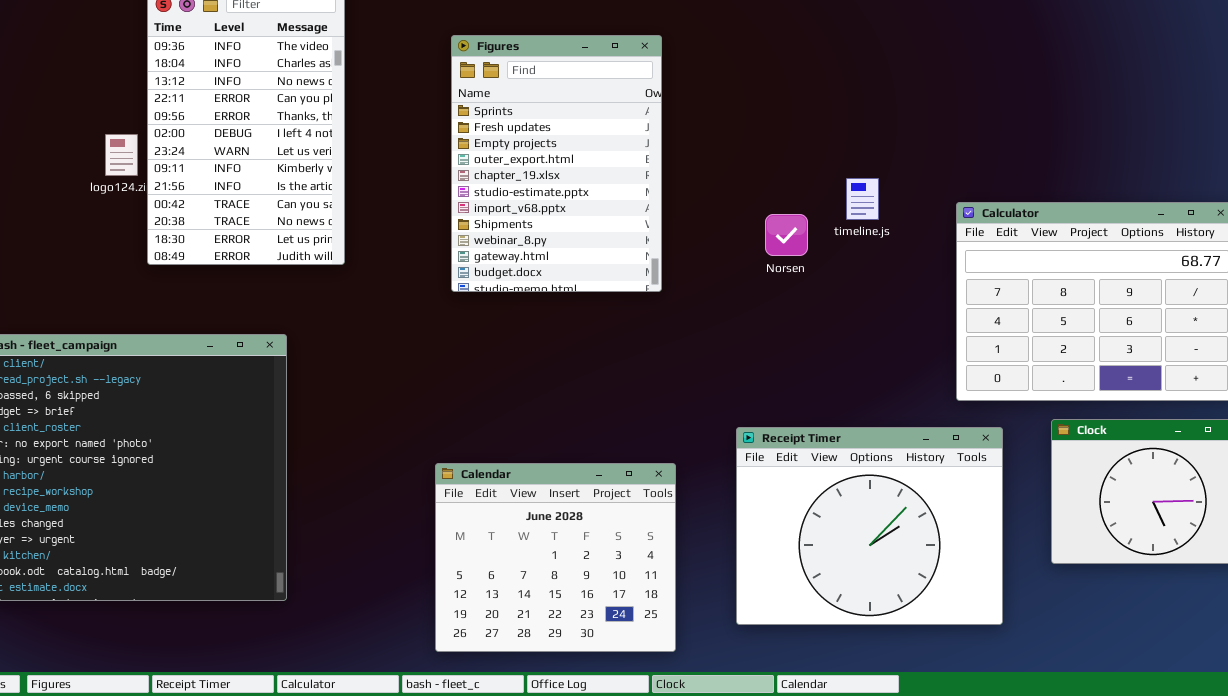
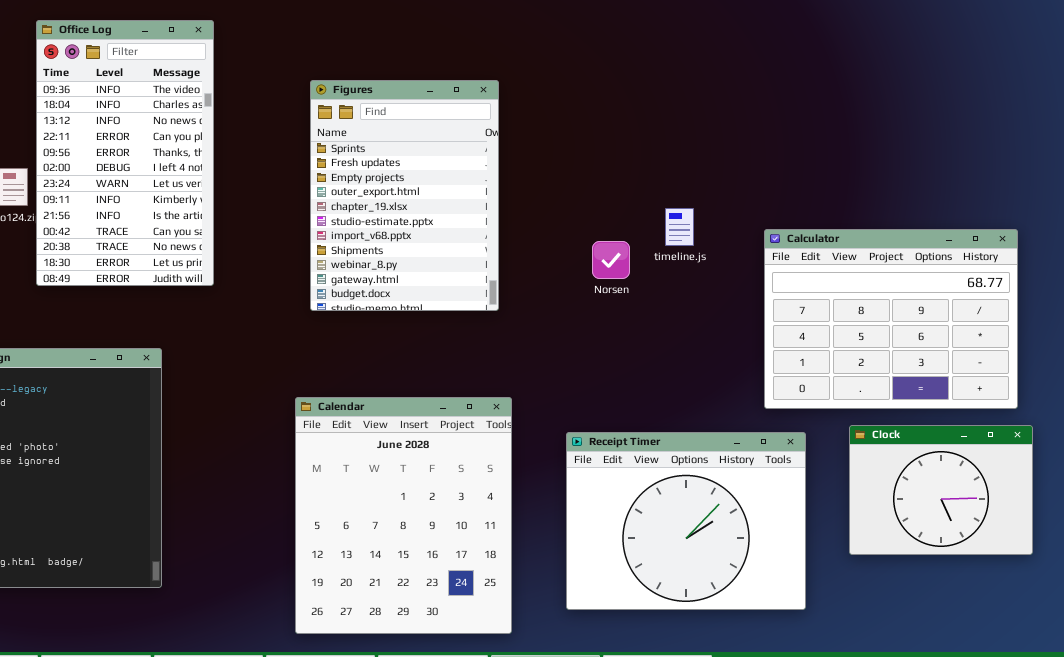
Calendar: [435,463,676,652] -> [295,397,512,634], resized

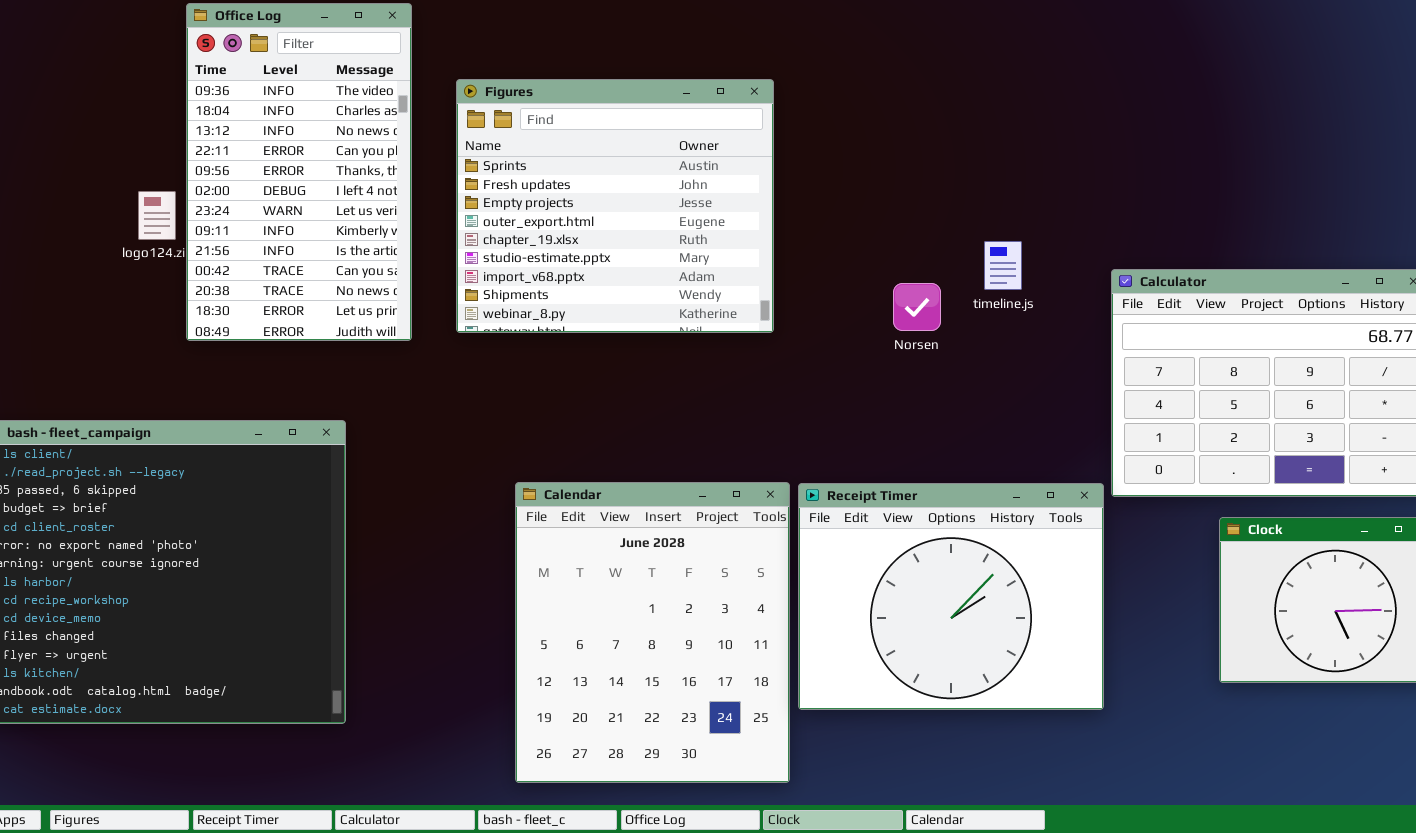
Figures: [310,80,499,311] -> [456,79,774,333], resized
Receipt Timer: [566,432,806,610] -> [798,483,1104,710], moved

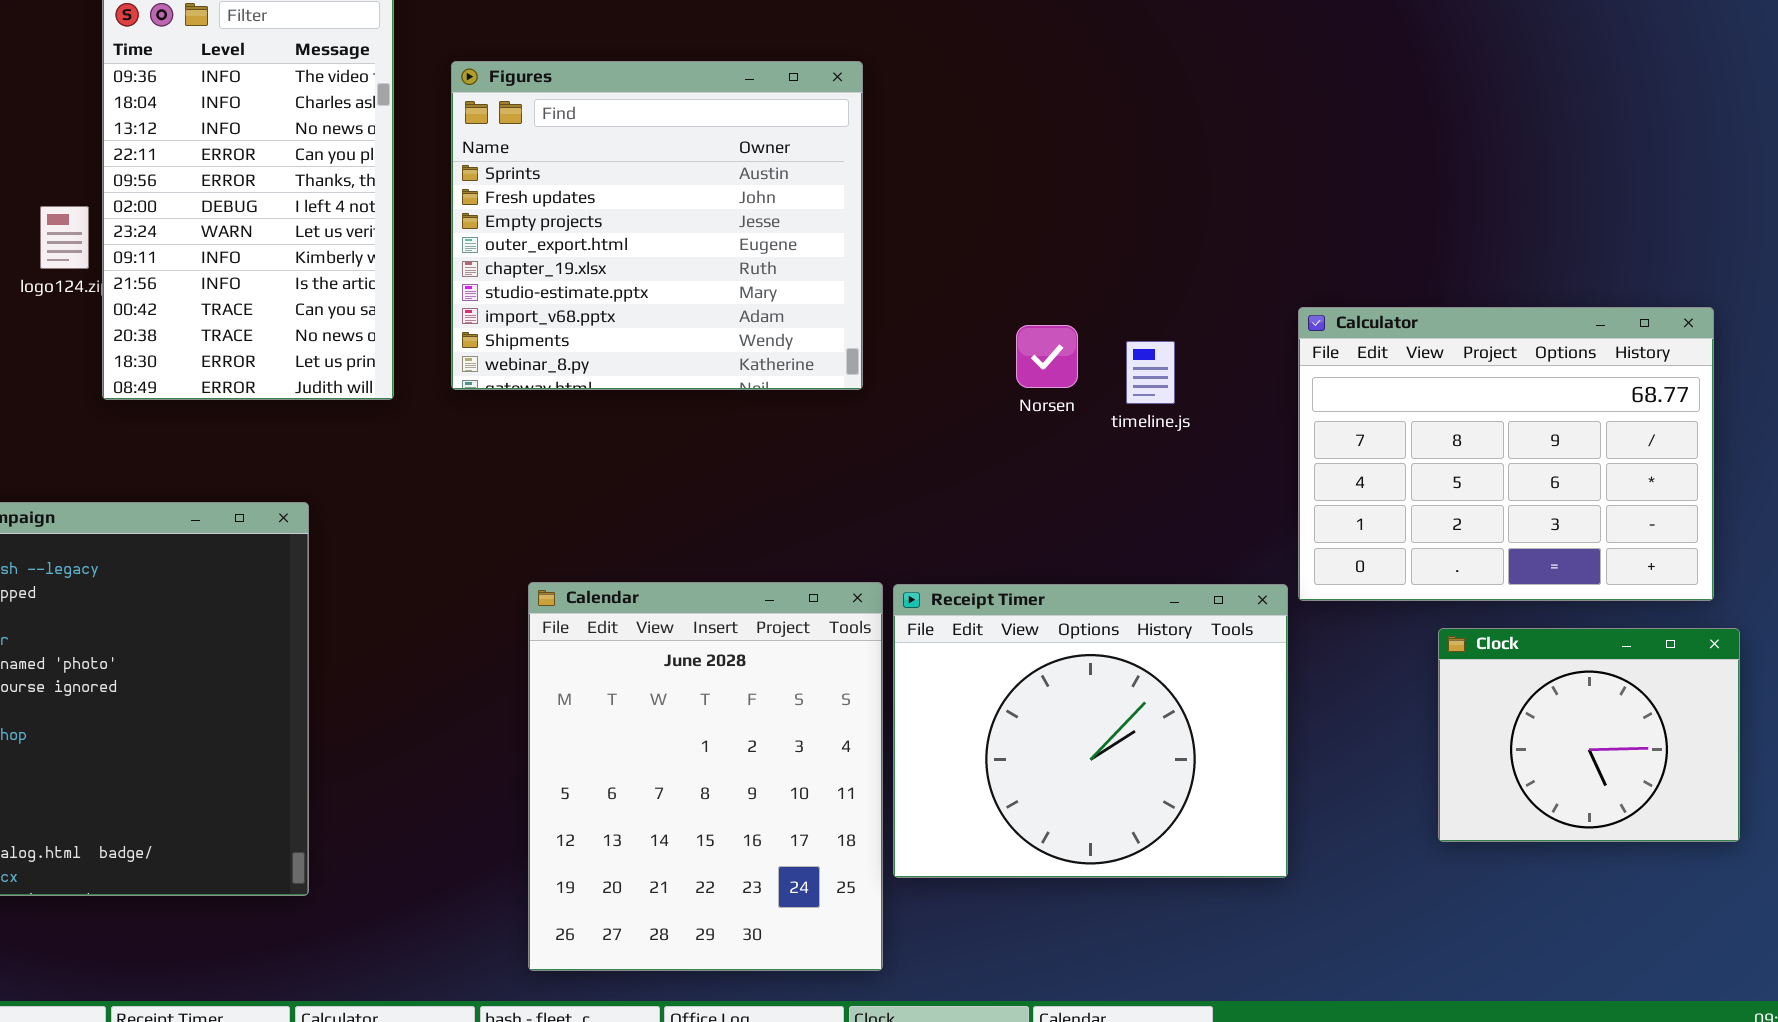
timeline.js: [984,241,1022,290] -> [1126,341,1175,404], moved

